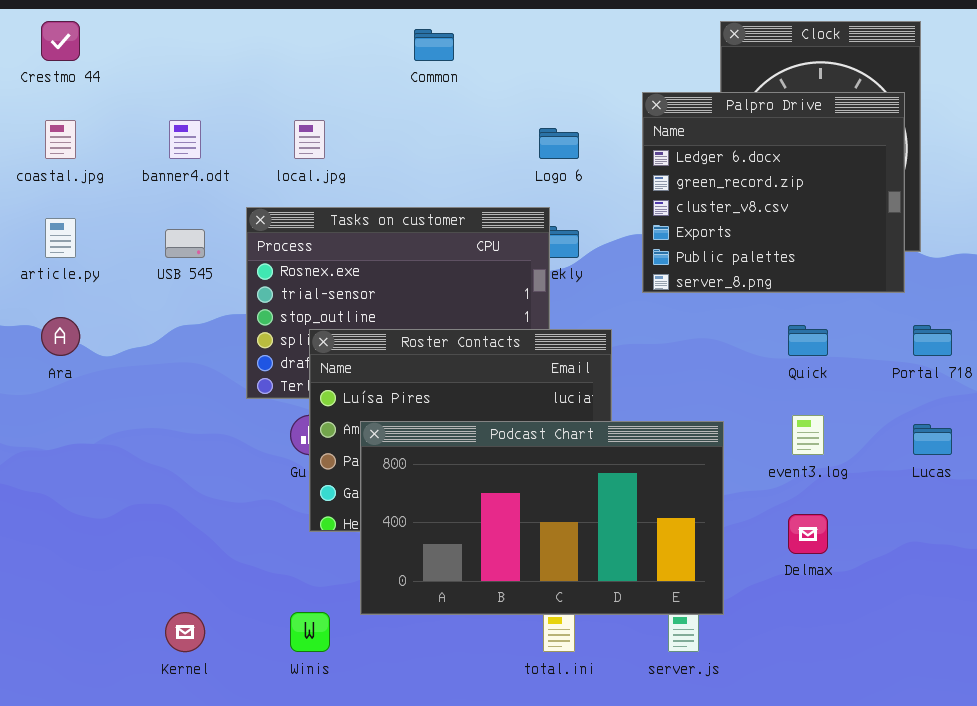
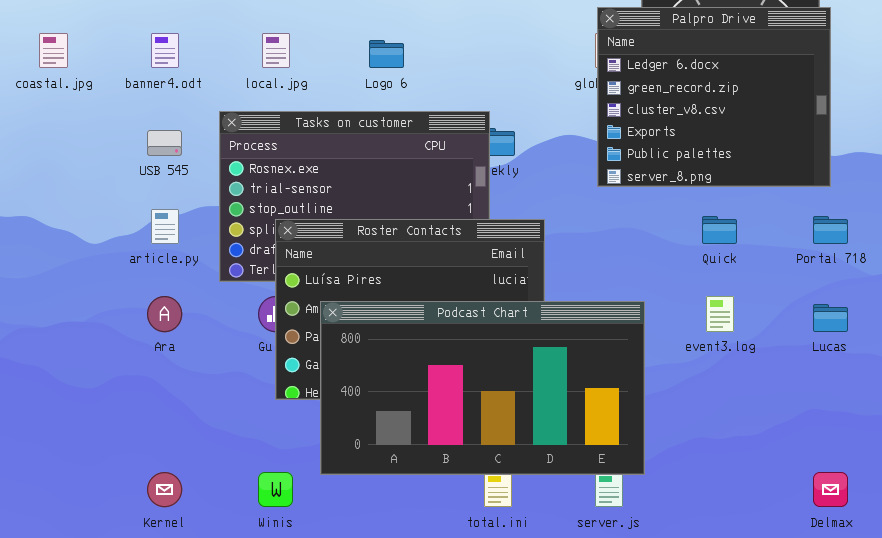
Palpro Drive: [642,92,905,293] -> [597,7,831,187], moved
Logo 6: [539,128,579,159] -> [369,40,404,68], moved
article.py: [45,218,76,258] -> [151,209,179,244], moved
Ara: [41,317,80,356] -> [147,296,182,332], moved
Delmax: [788,514,828,554] -> [813,472,848,507], moved

